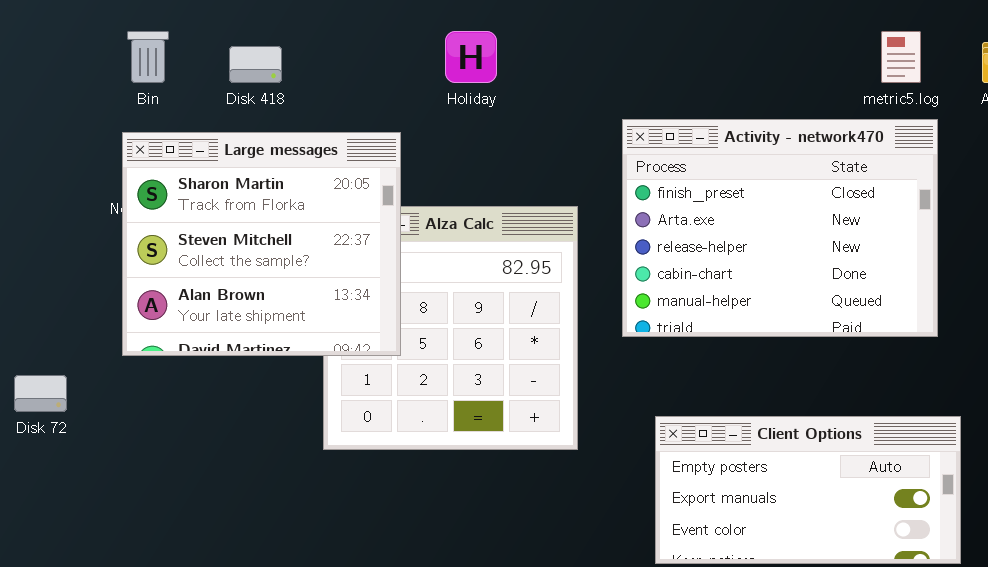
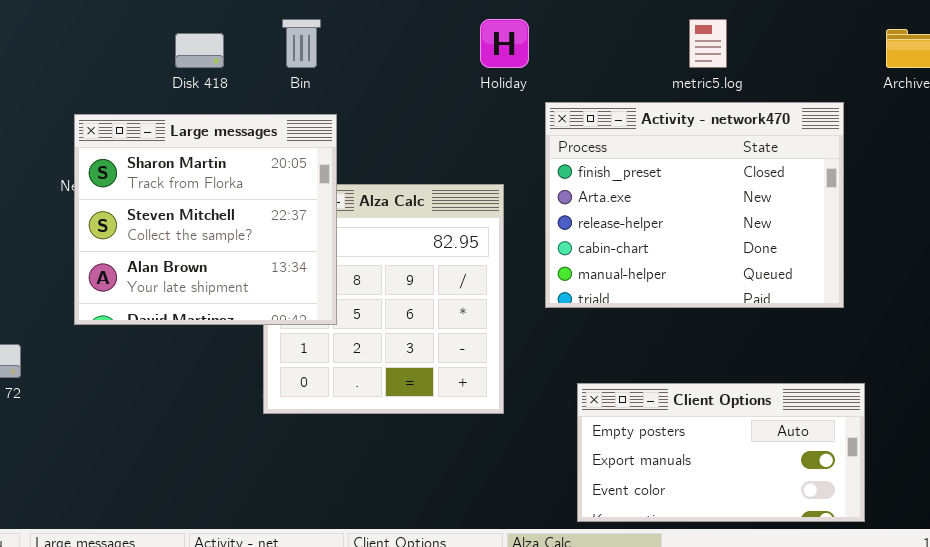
Bin: [127,31,169,83] -> [282,19,321,68], moved
Holiday: [445,31,497,83] -> [480,19,529,68], moved
metric5.log: [881,31,921,83] -> [689,19,727,68], moved

